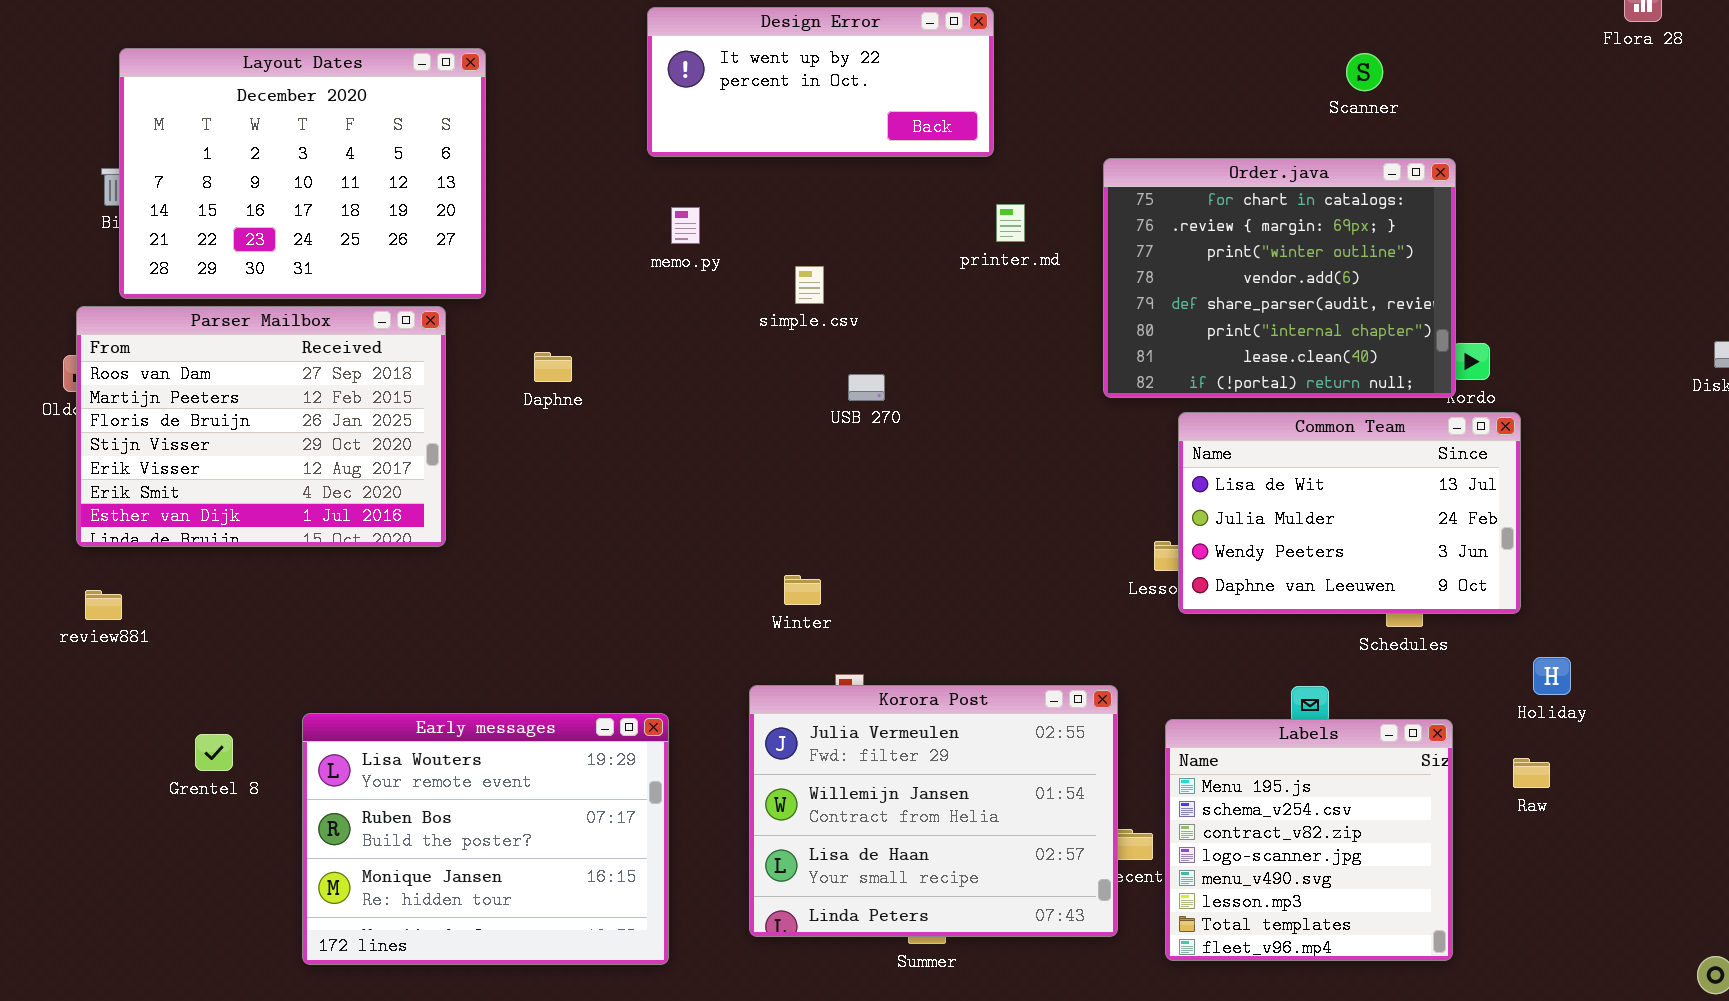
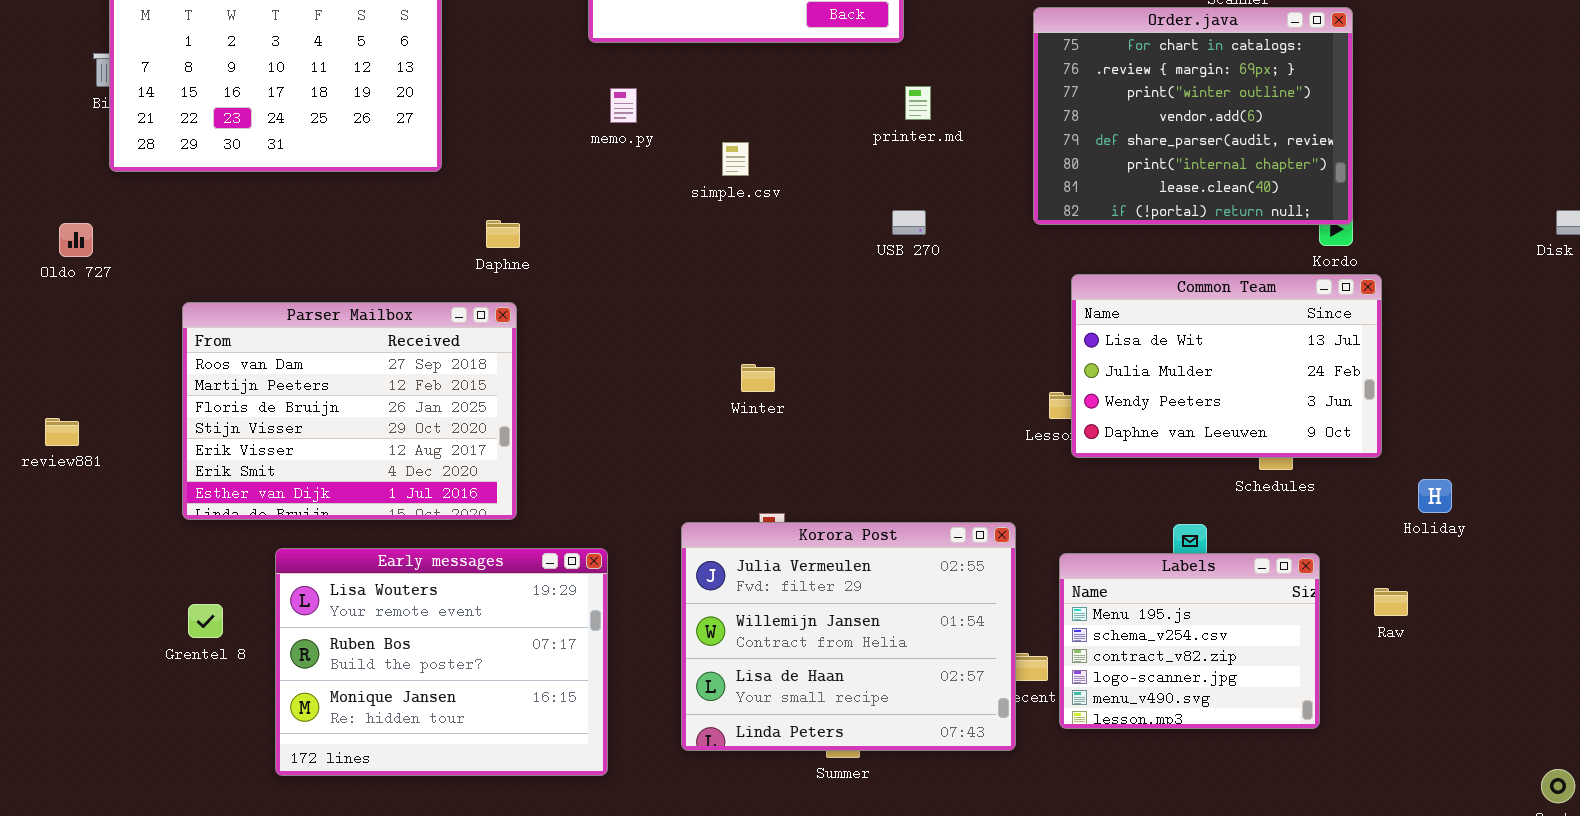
Order.java: [1103,158,1456,398] -> [1033,7,1353,225], moved
Parser Mailbox: [76,306,446,547] -> [182,302,517,520], moved
USB 270: [848,374,885,401] -> [892,210,926,235], moved
Winter: [784,575,821,605] -> [741,364,775,392], moved
review881: [85,590,122,620] -> [45,418,79,446], moved
Holiday: [1533,657,1571,695] -> [1418,479,1452,513], moved
Labels: [1165,719,1453,961] -> [1059,553,1320,729], resized
Grentel 8: [195,734,233,771] -> [188,604,223,638], moved

